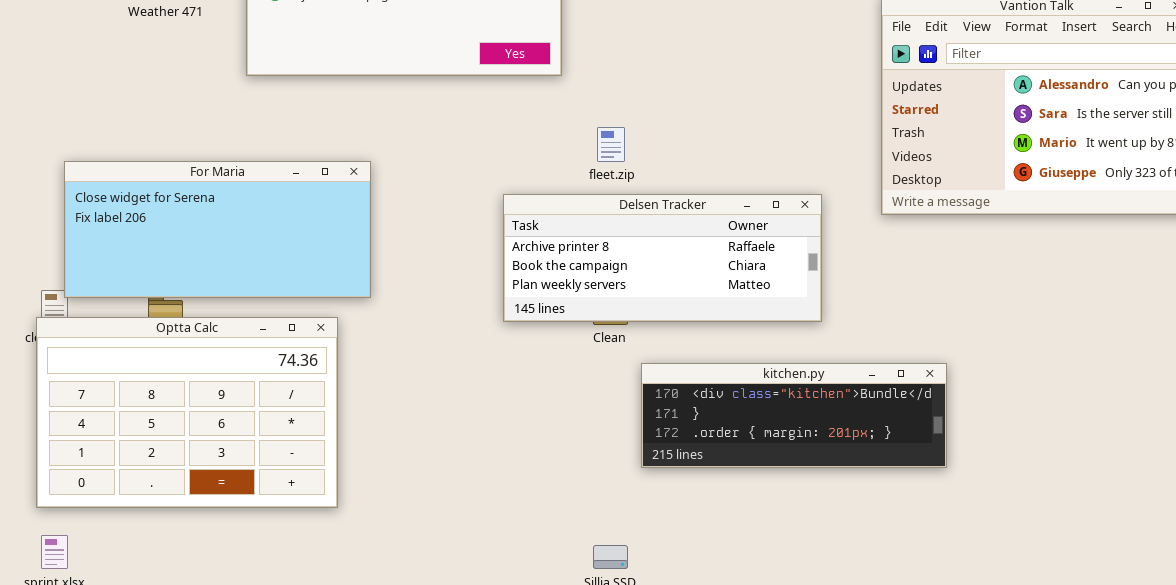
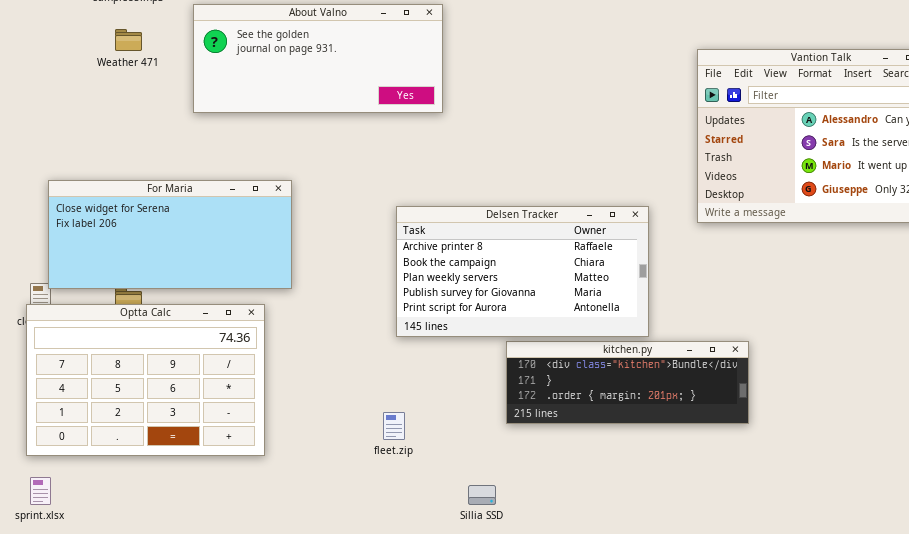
fleet.zip: [597,127,625,162] -> [383,412,405,440], moved
Delsen Tracker: [503,194,822,322] -> [396,206,649,337], resized

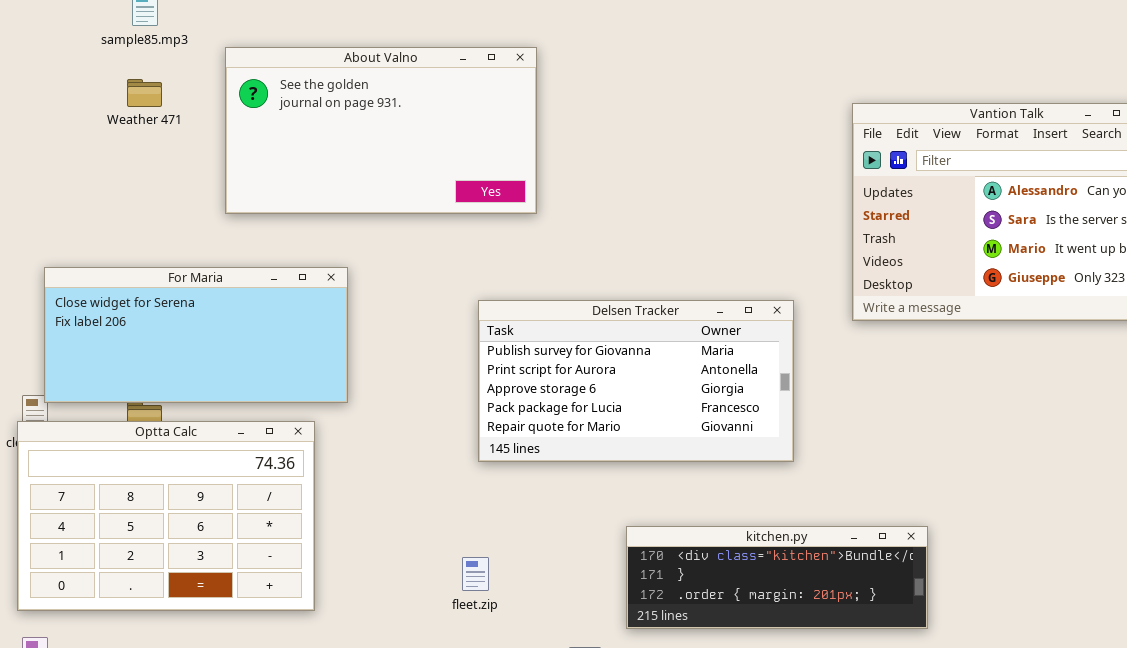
About Valno: [193,4,443,113] -> [225,47,537,214], resized
Delsen Tracker: [396,206,649,337] -> [478,300,794,462], scrolled down 3 rows
kitchen.py: [506,341,749,424] -> [626,526,928,629], moved

